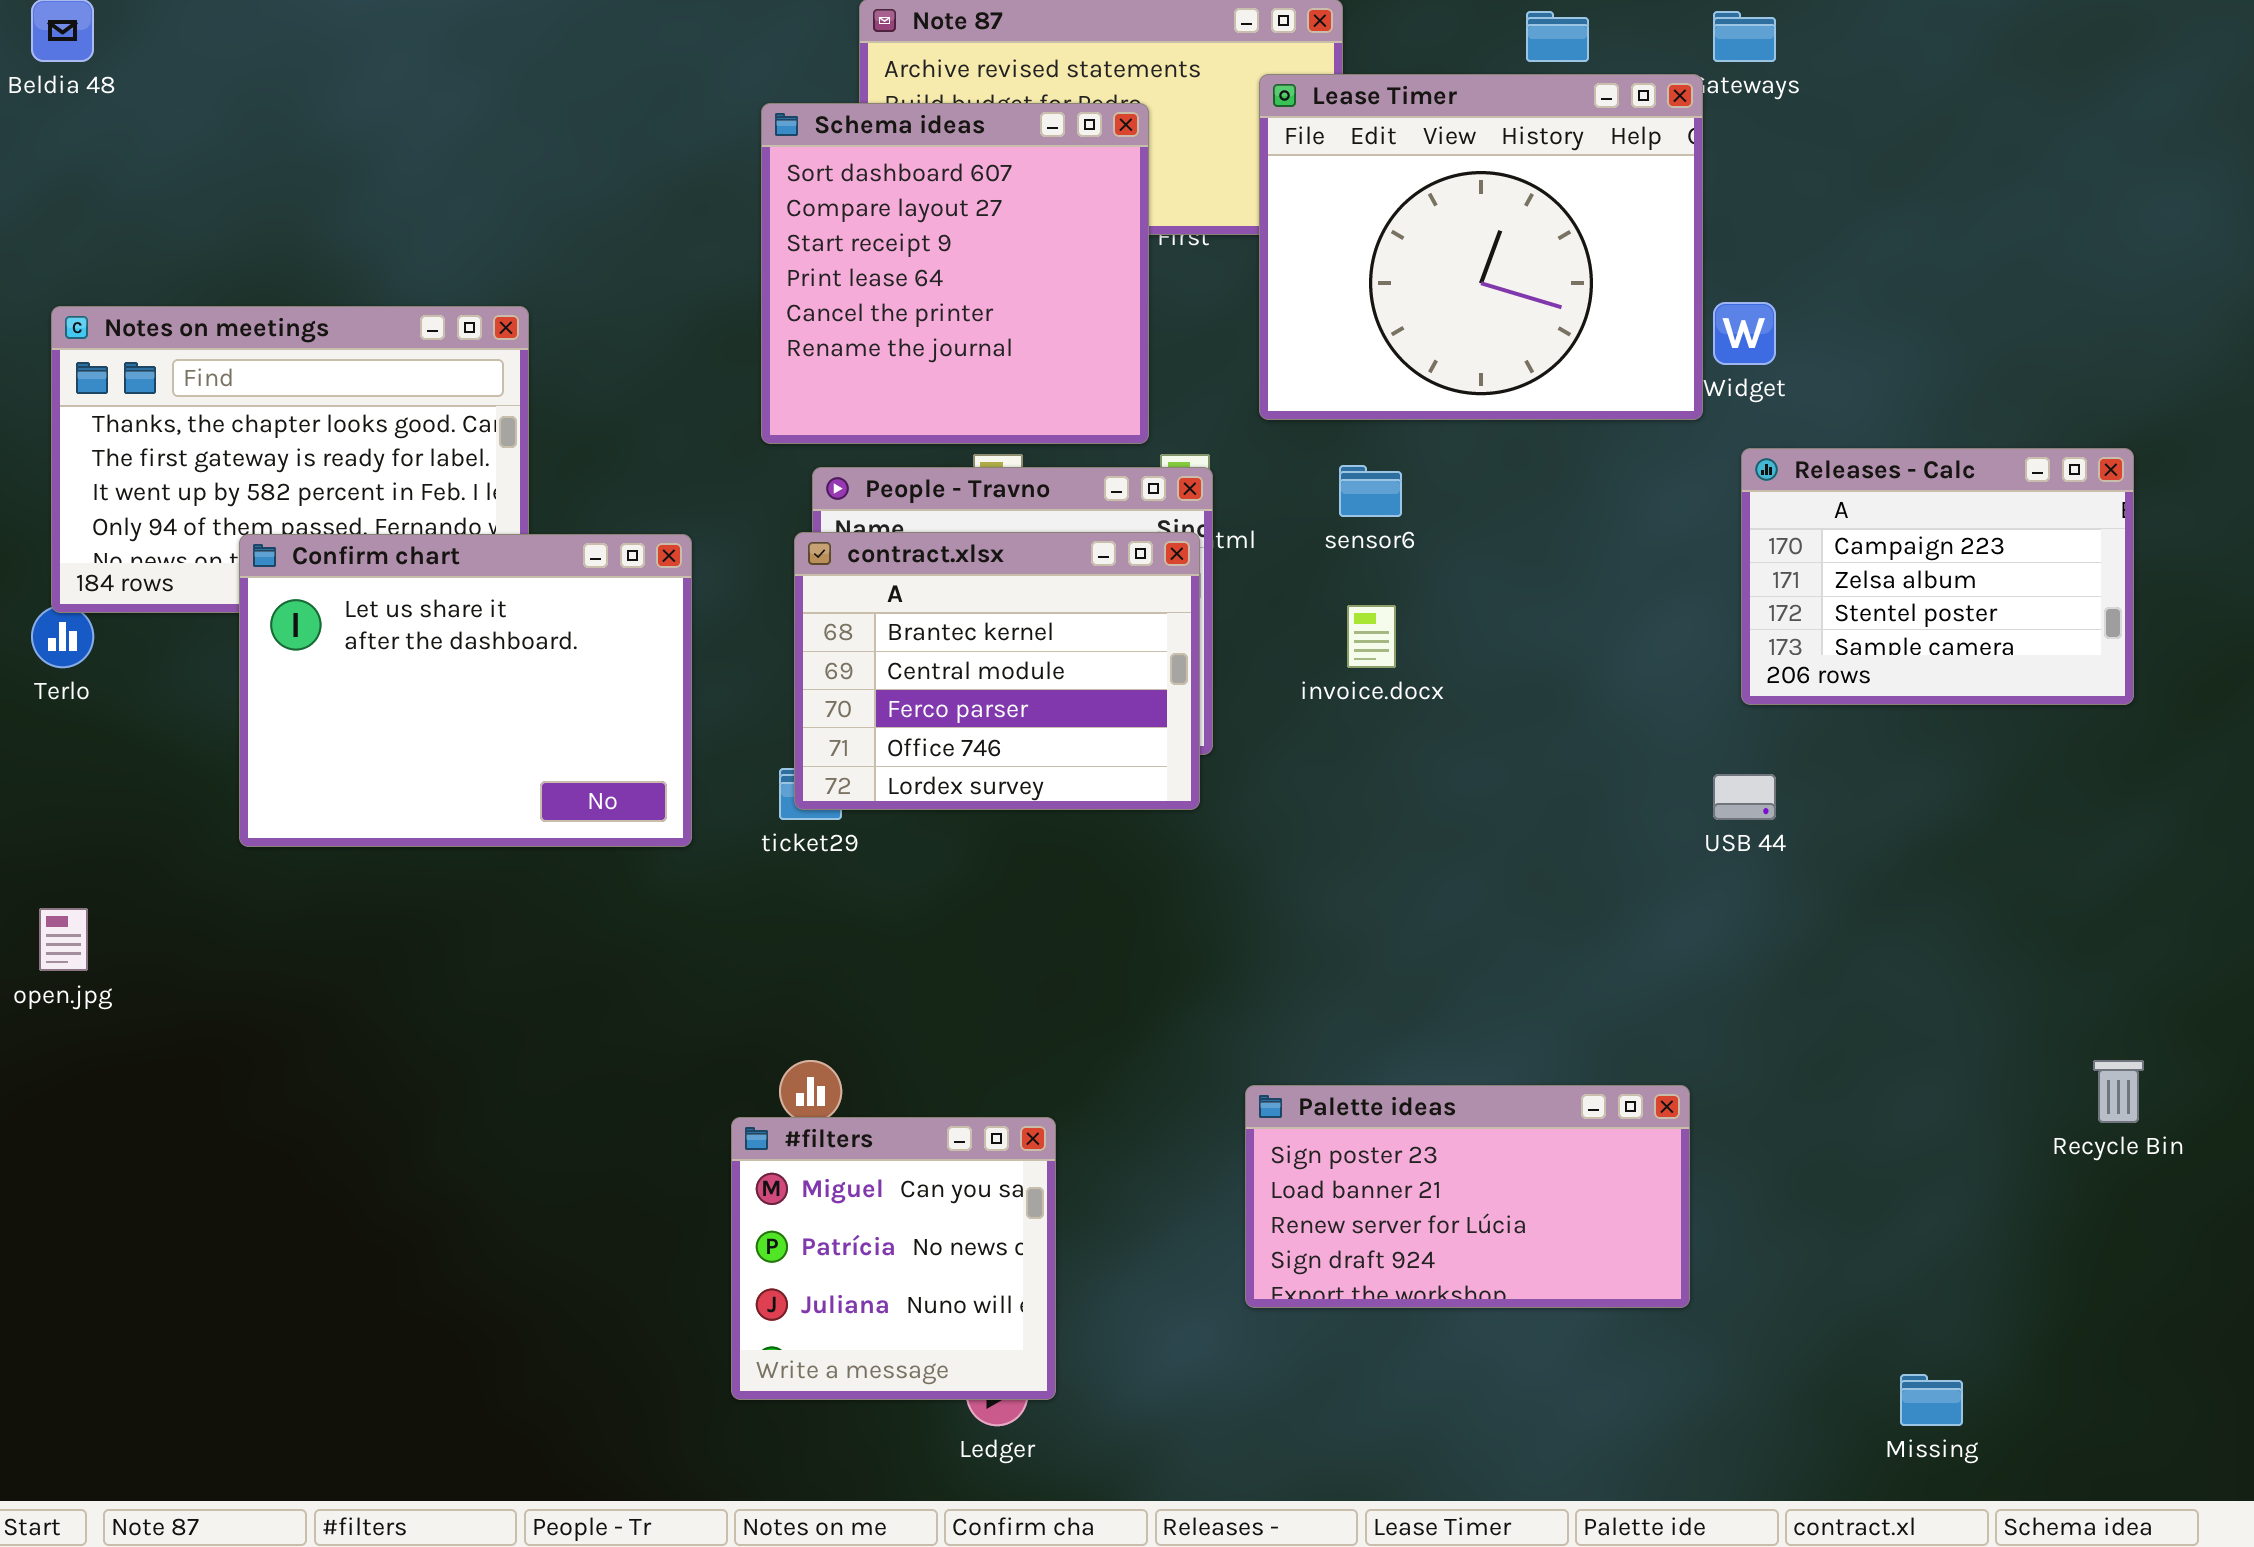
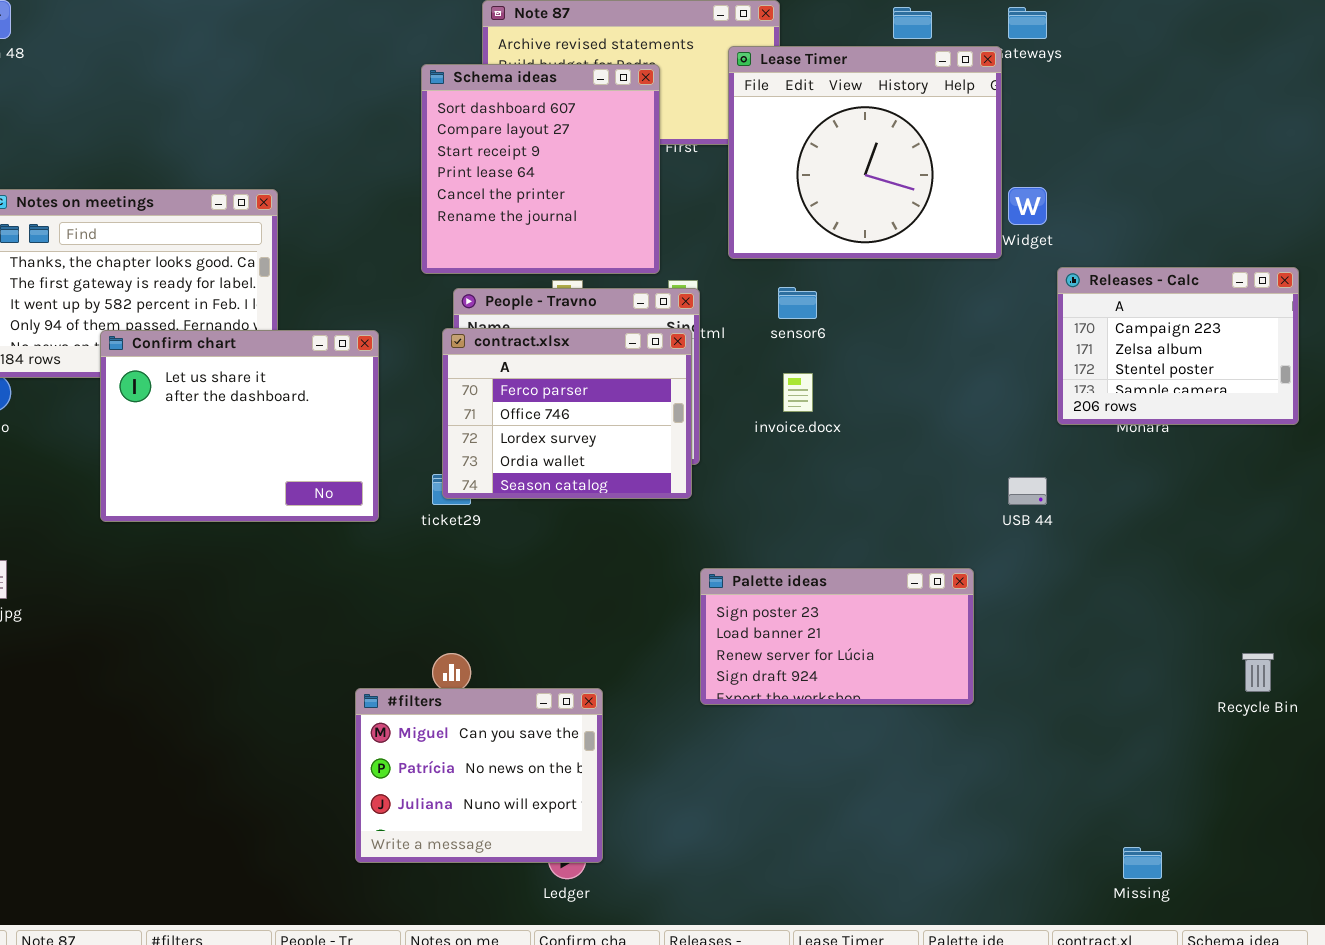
Releases - Calc: [1741,448,2134,705] -> [1057,267,1299,425], moved
contract.xlsx: [794,532,1200,810] -> [442,328,692,499], scrolled down 2 rows
Palette ideas: [1245,1085,1690,1308] -> [700,568,974,705], moved
#filters: [731,1117,1056,1400] -> [355,688,603,863], resized

